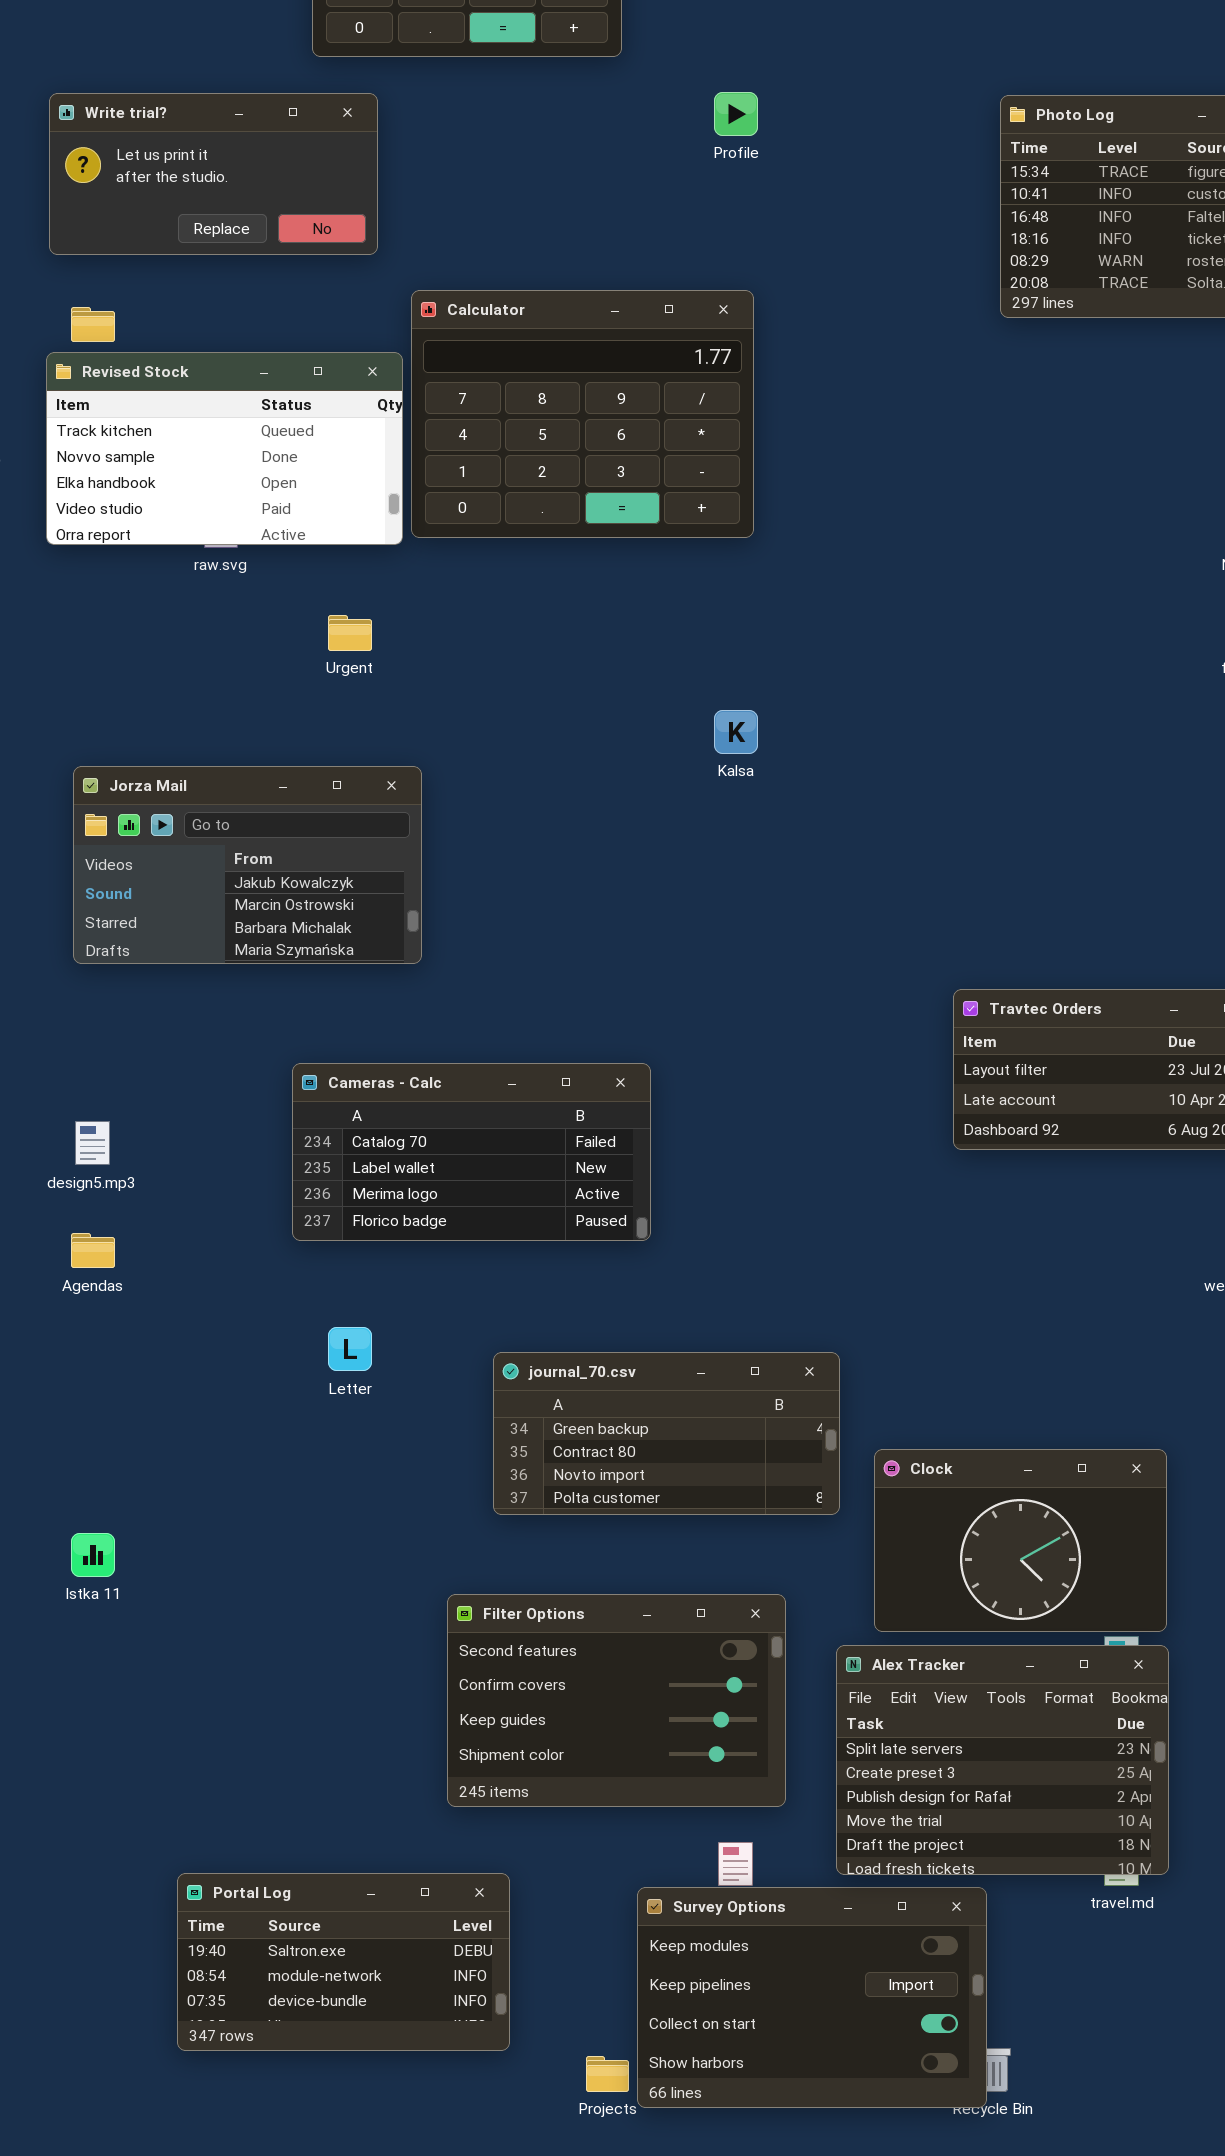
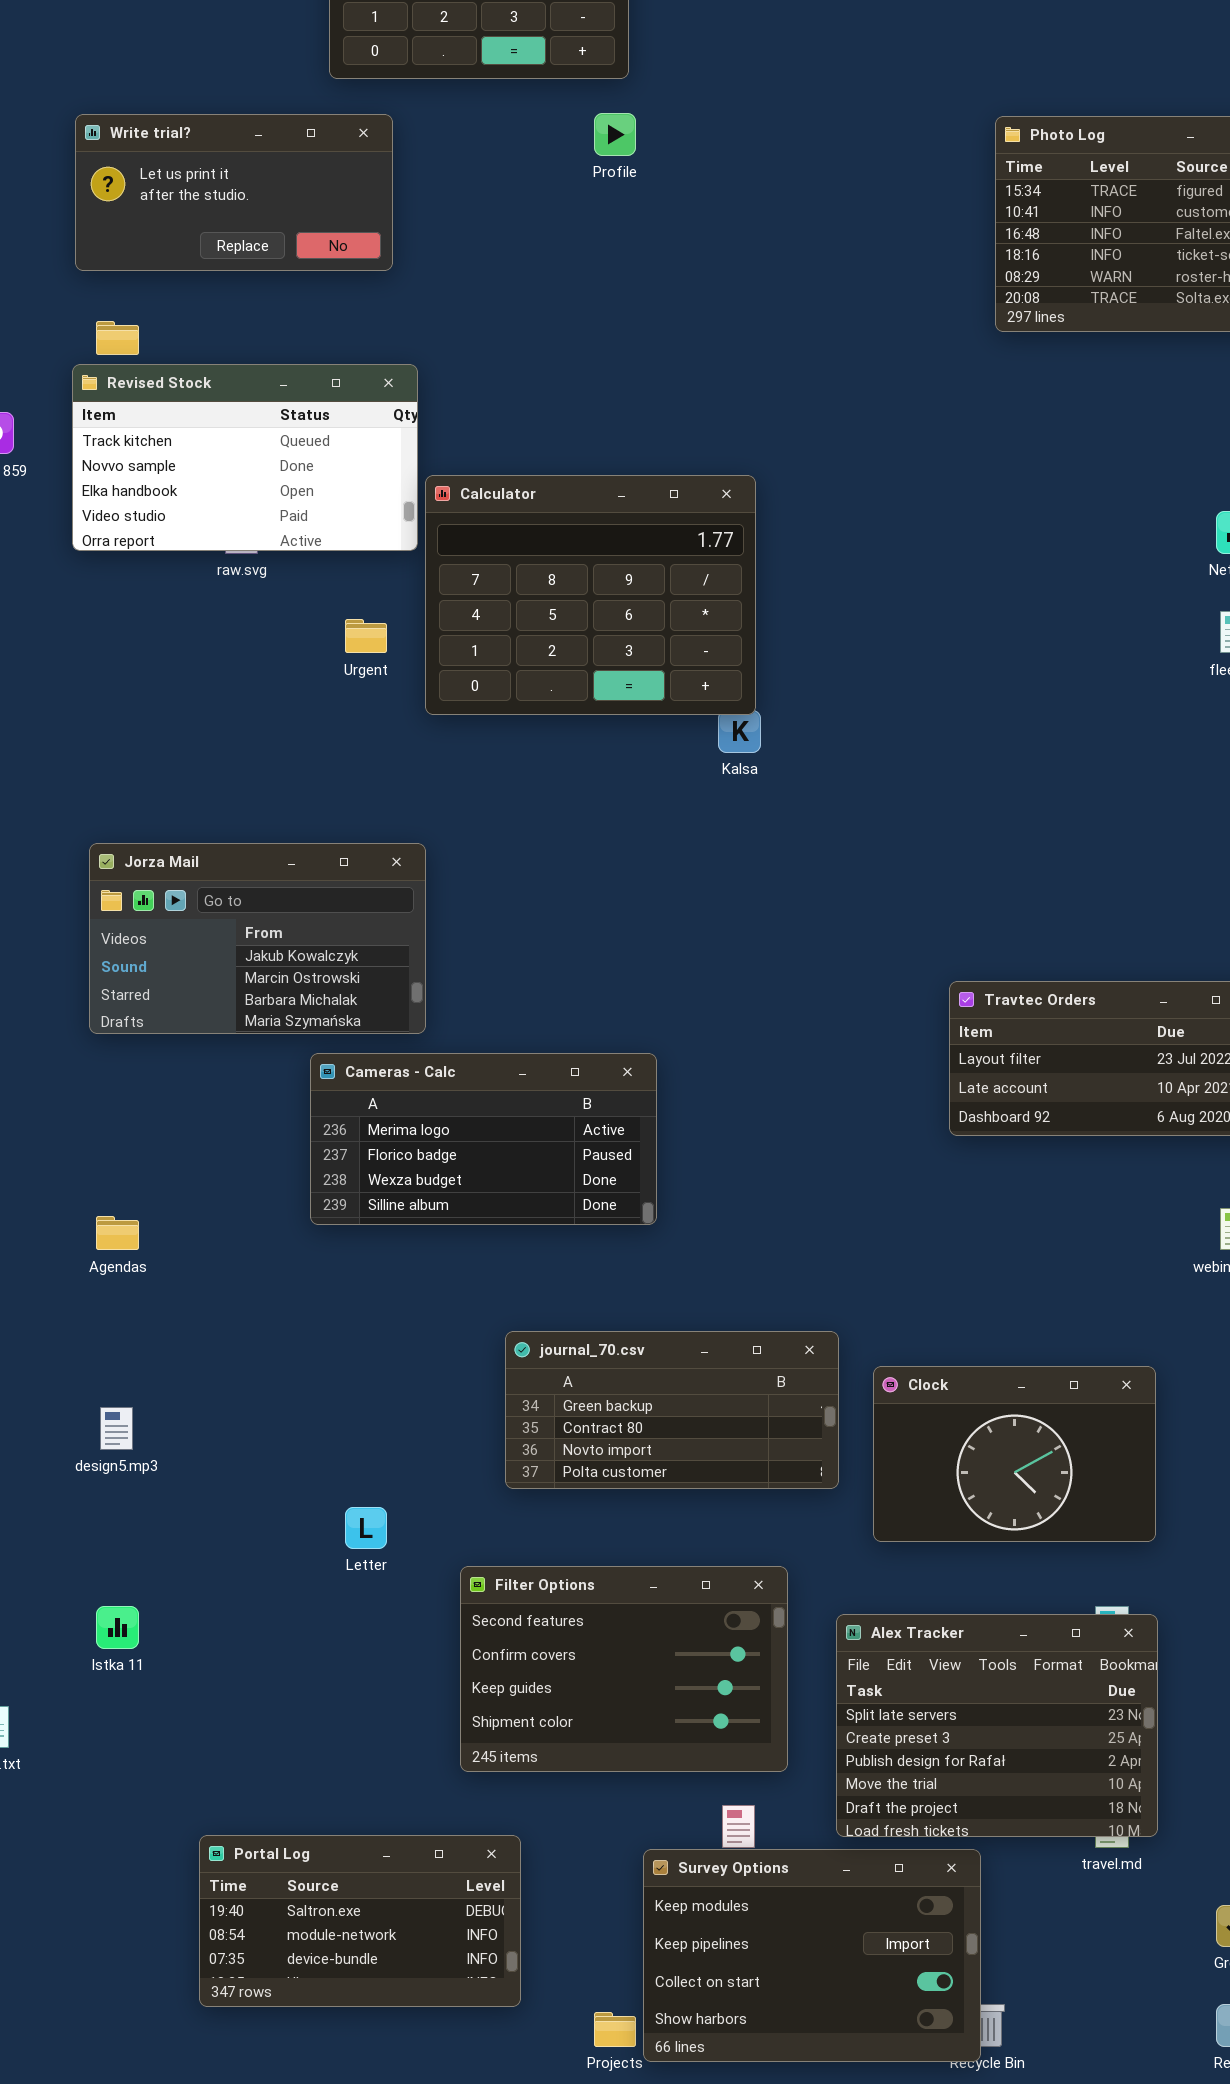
Profile: [714,92,758,136] -> [594,113,636,156], moved
Calculator: [411,290,754,538] -> [425,475,756,715], moved
Jorza Mail: [73,766,422,964] -> [89,843,426,1034], moved
Cameras - Calc: [292,1063,651,1241] -> [310,1053,657,1225], scrolled down 2 rows
design5.mp3: [75,1121,110,1165] -> [100,1407,133,1450], moved
Letter: [328,1327,372,1371] -> [345,1507,387,1549], moved
Clock: [874,1449,1167,1632] -> [873,1366,1156,1542], moved
Istka 11: [71,1533,115,1577] -> [96,1606,139,1649], moved

